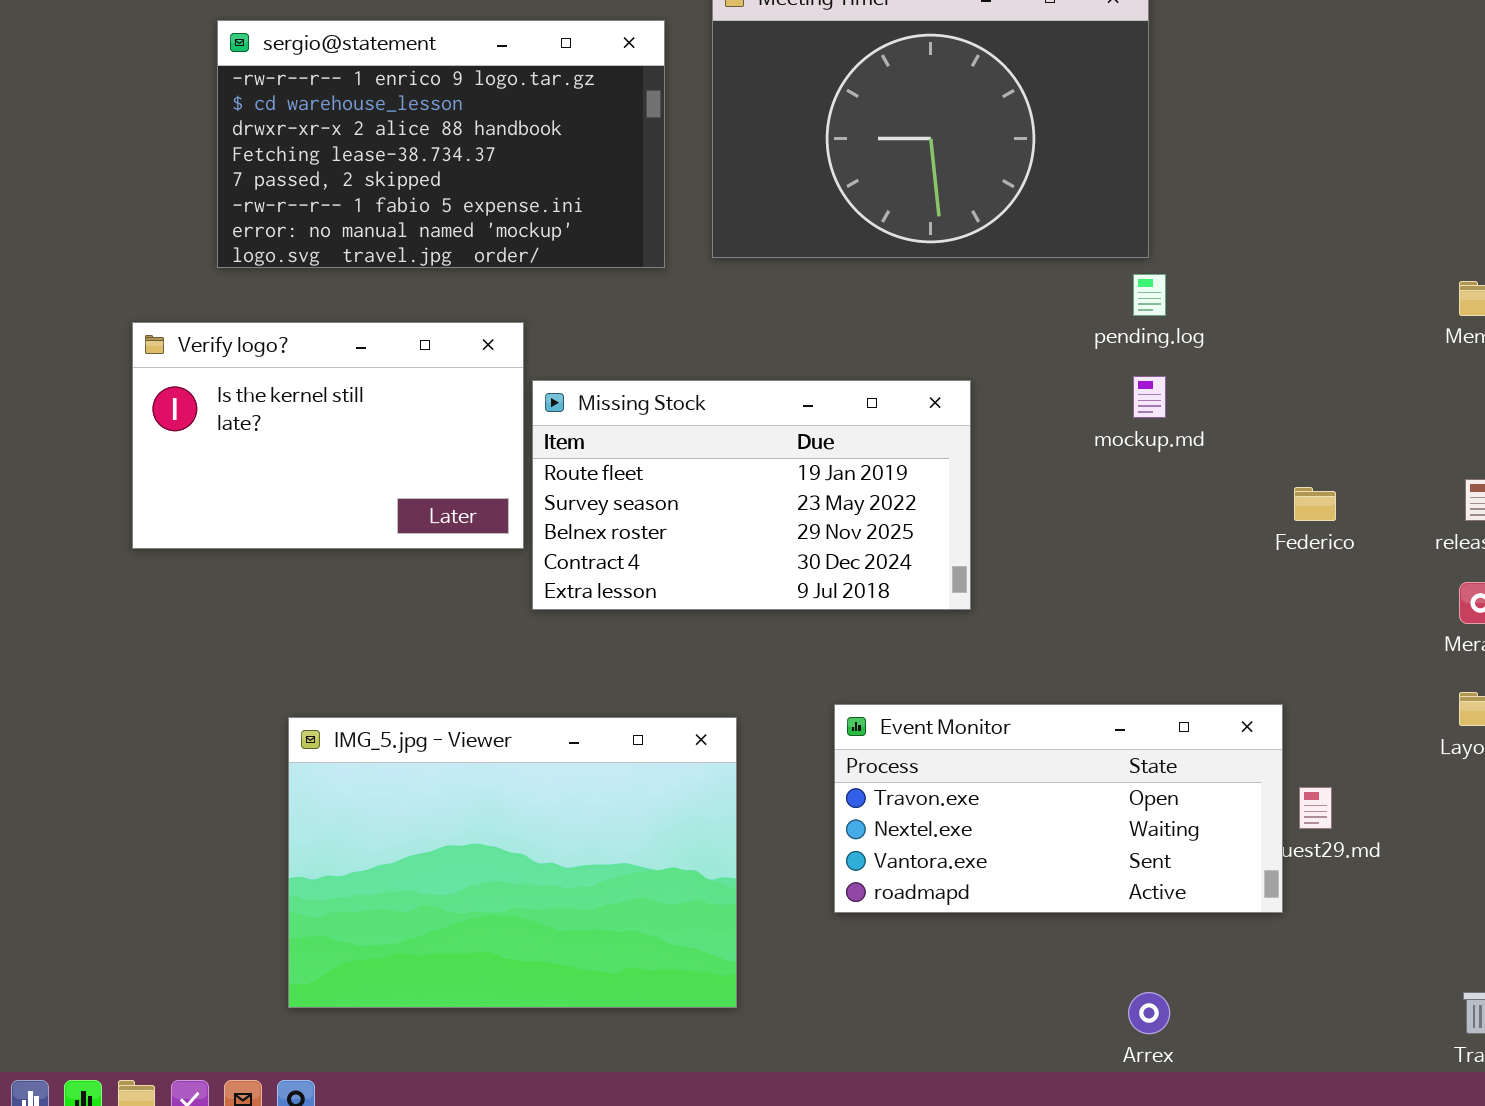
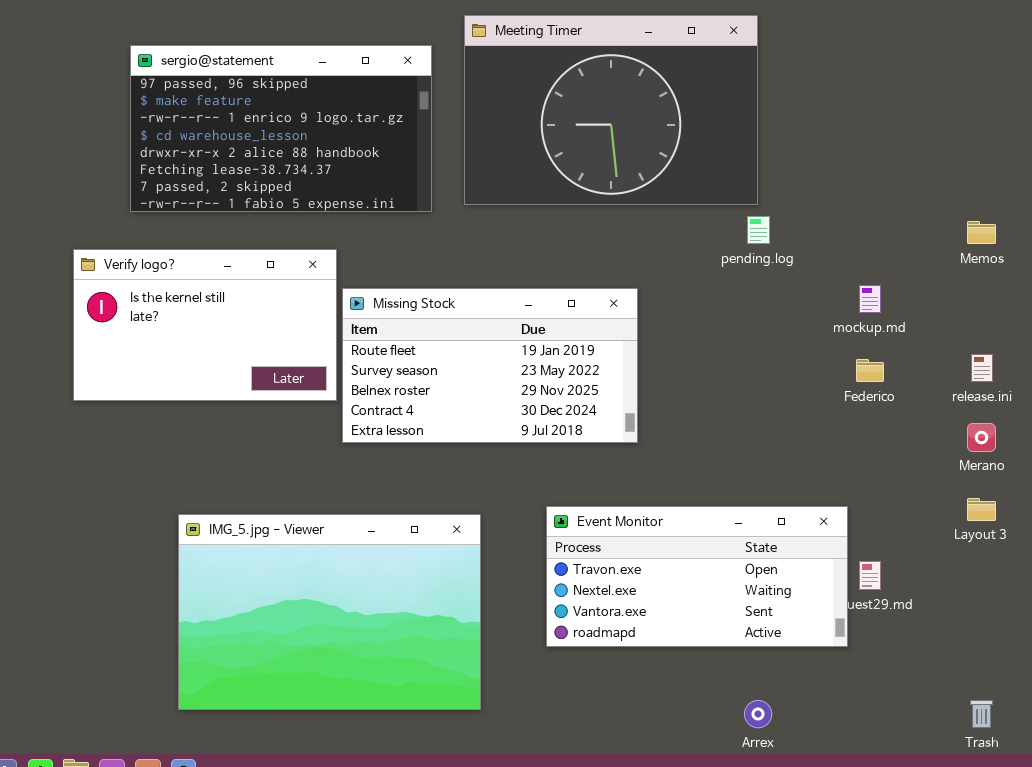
sergio@statement: [217,20,665,268] -> [130,45,432,212], scrolled up 2 rows
mockup.md: [1133,376,1166,418] -> [859,285,881,313], moved

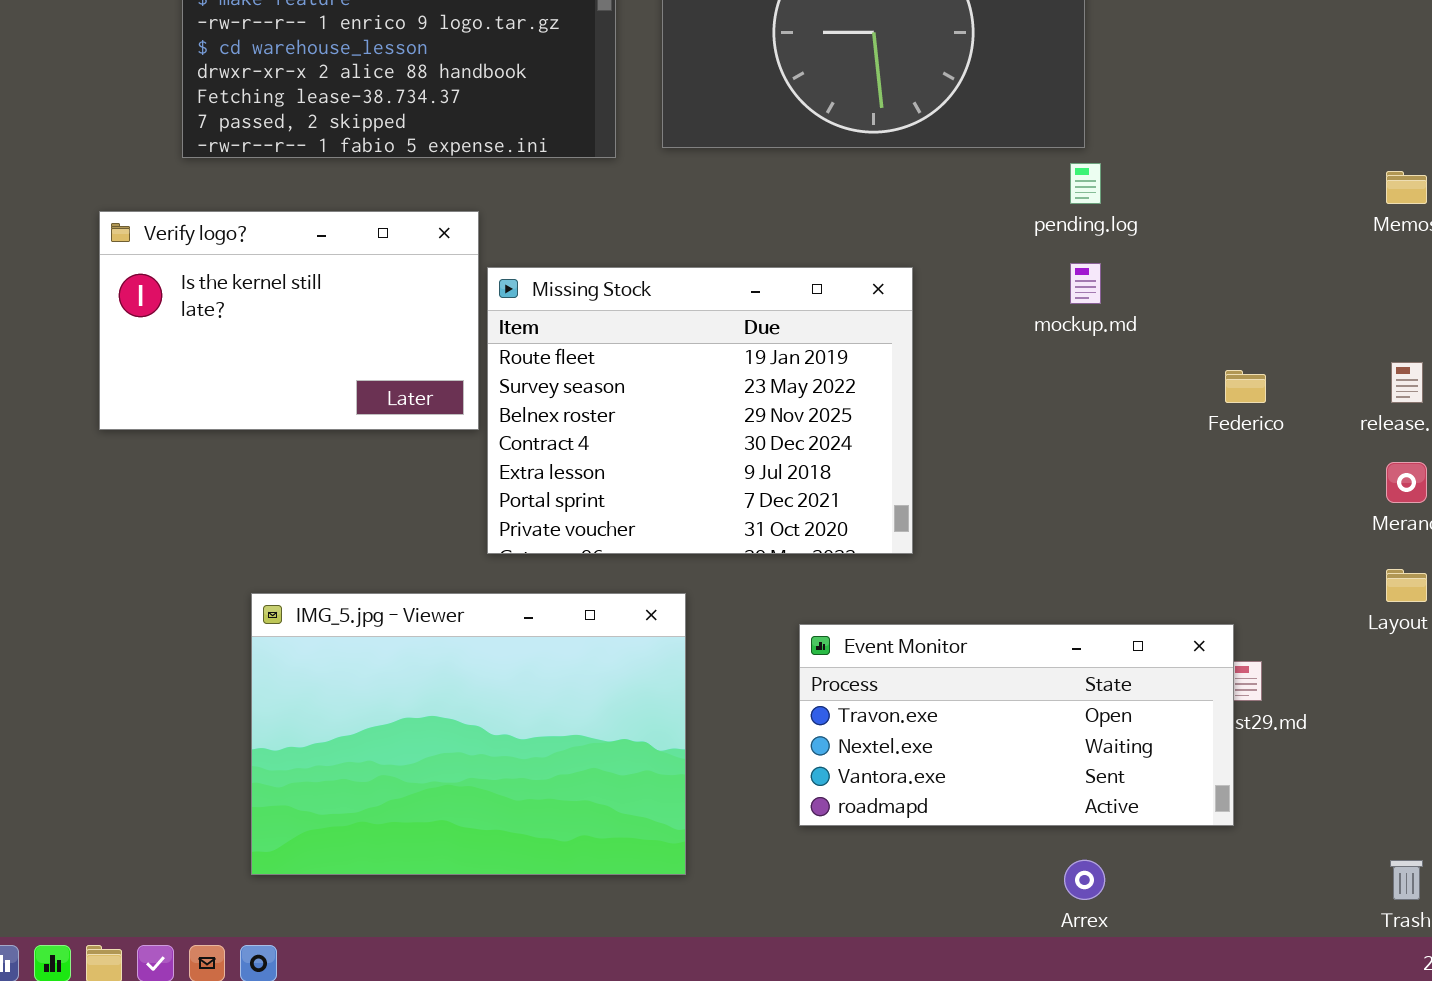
mockup.md: [859,285,881,313] -> [1070,263,1101,304], moved
Missing Stock: [342,288,638,443] -> [487,267,913,554], resized
Event Monitor: [546,506,848,647] -> [799,624,1234,826], moved

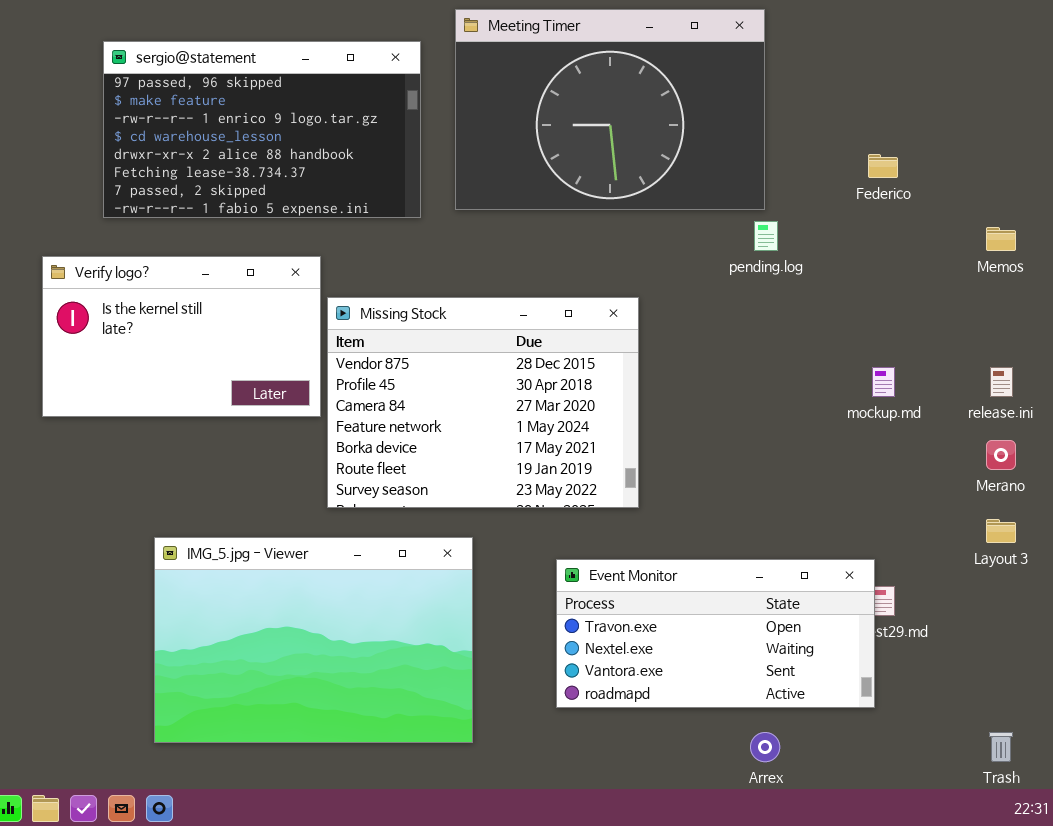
mockup.md: [1070,263,1101,304] -> [872,367,895,397], moved
Missing Stock: [487,267,913,554] -> [327,297,639,508], scrolled up 5 rows
Federico: [1225,370,1266,403] -> [868,154,898,178], moved

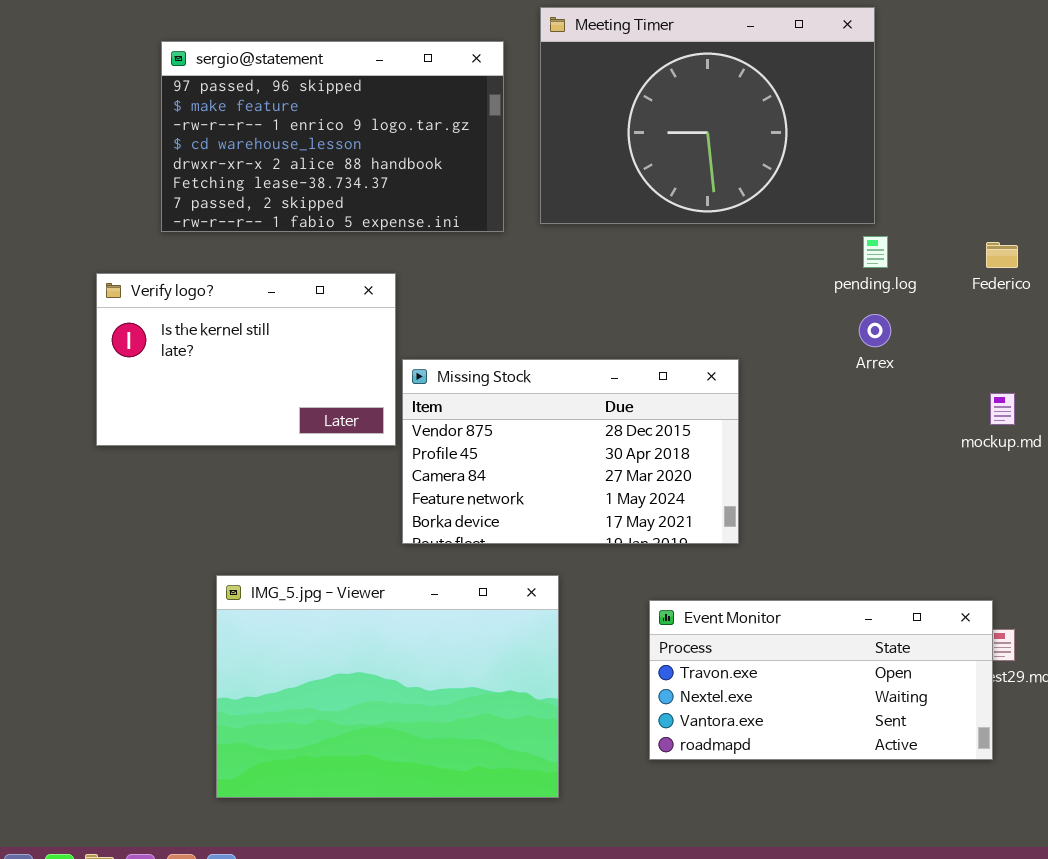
Federico: [868,154,898,178] -> [986,242,1018,268], moved
Missing Stock: [327,297,639,508] -> [402,359,739,544], resized
Arrex: [750,732,780,762] -> [859,314,891,347], moved

